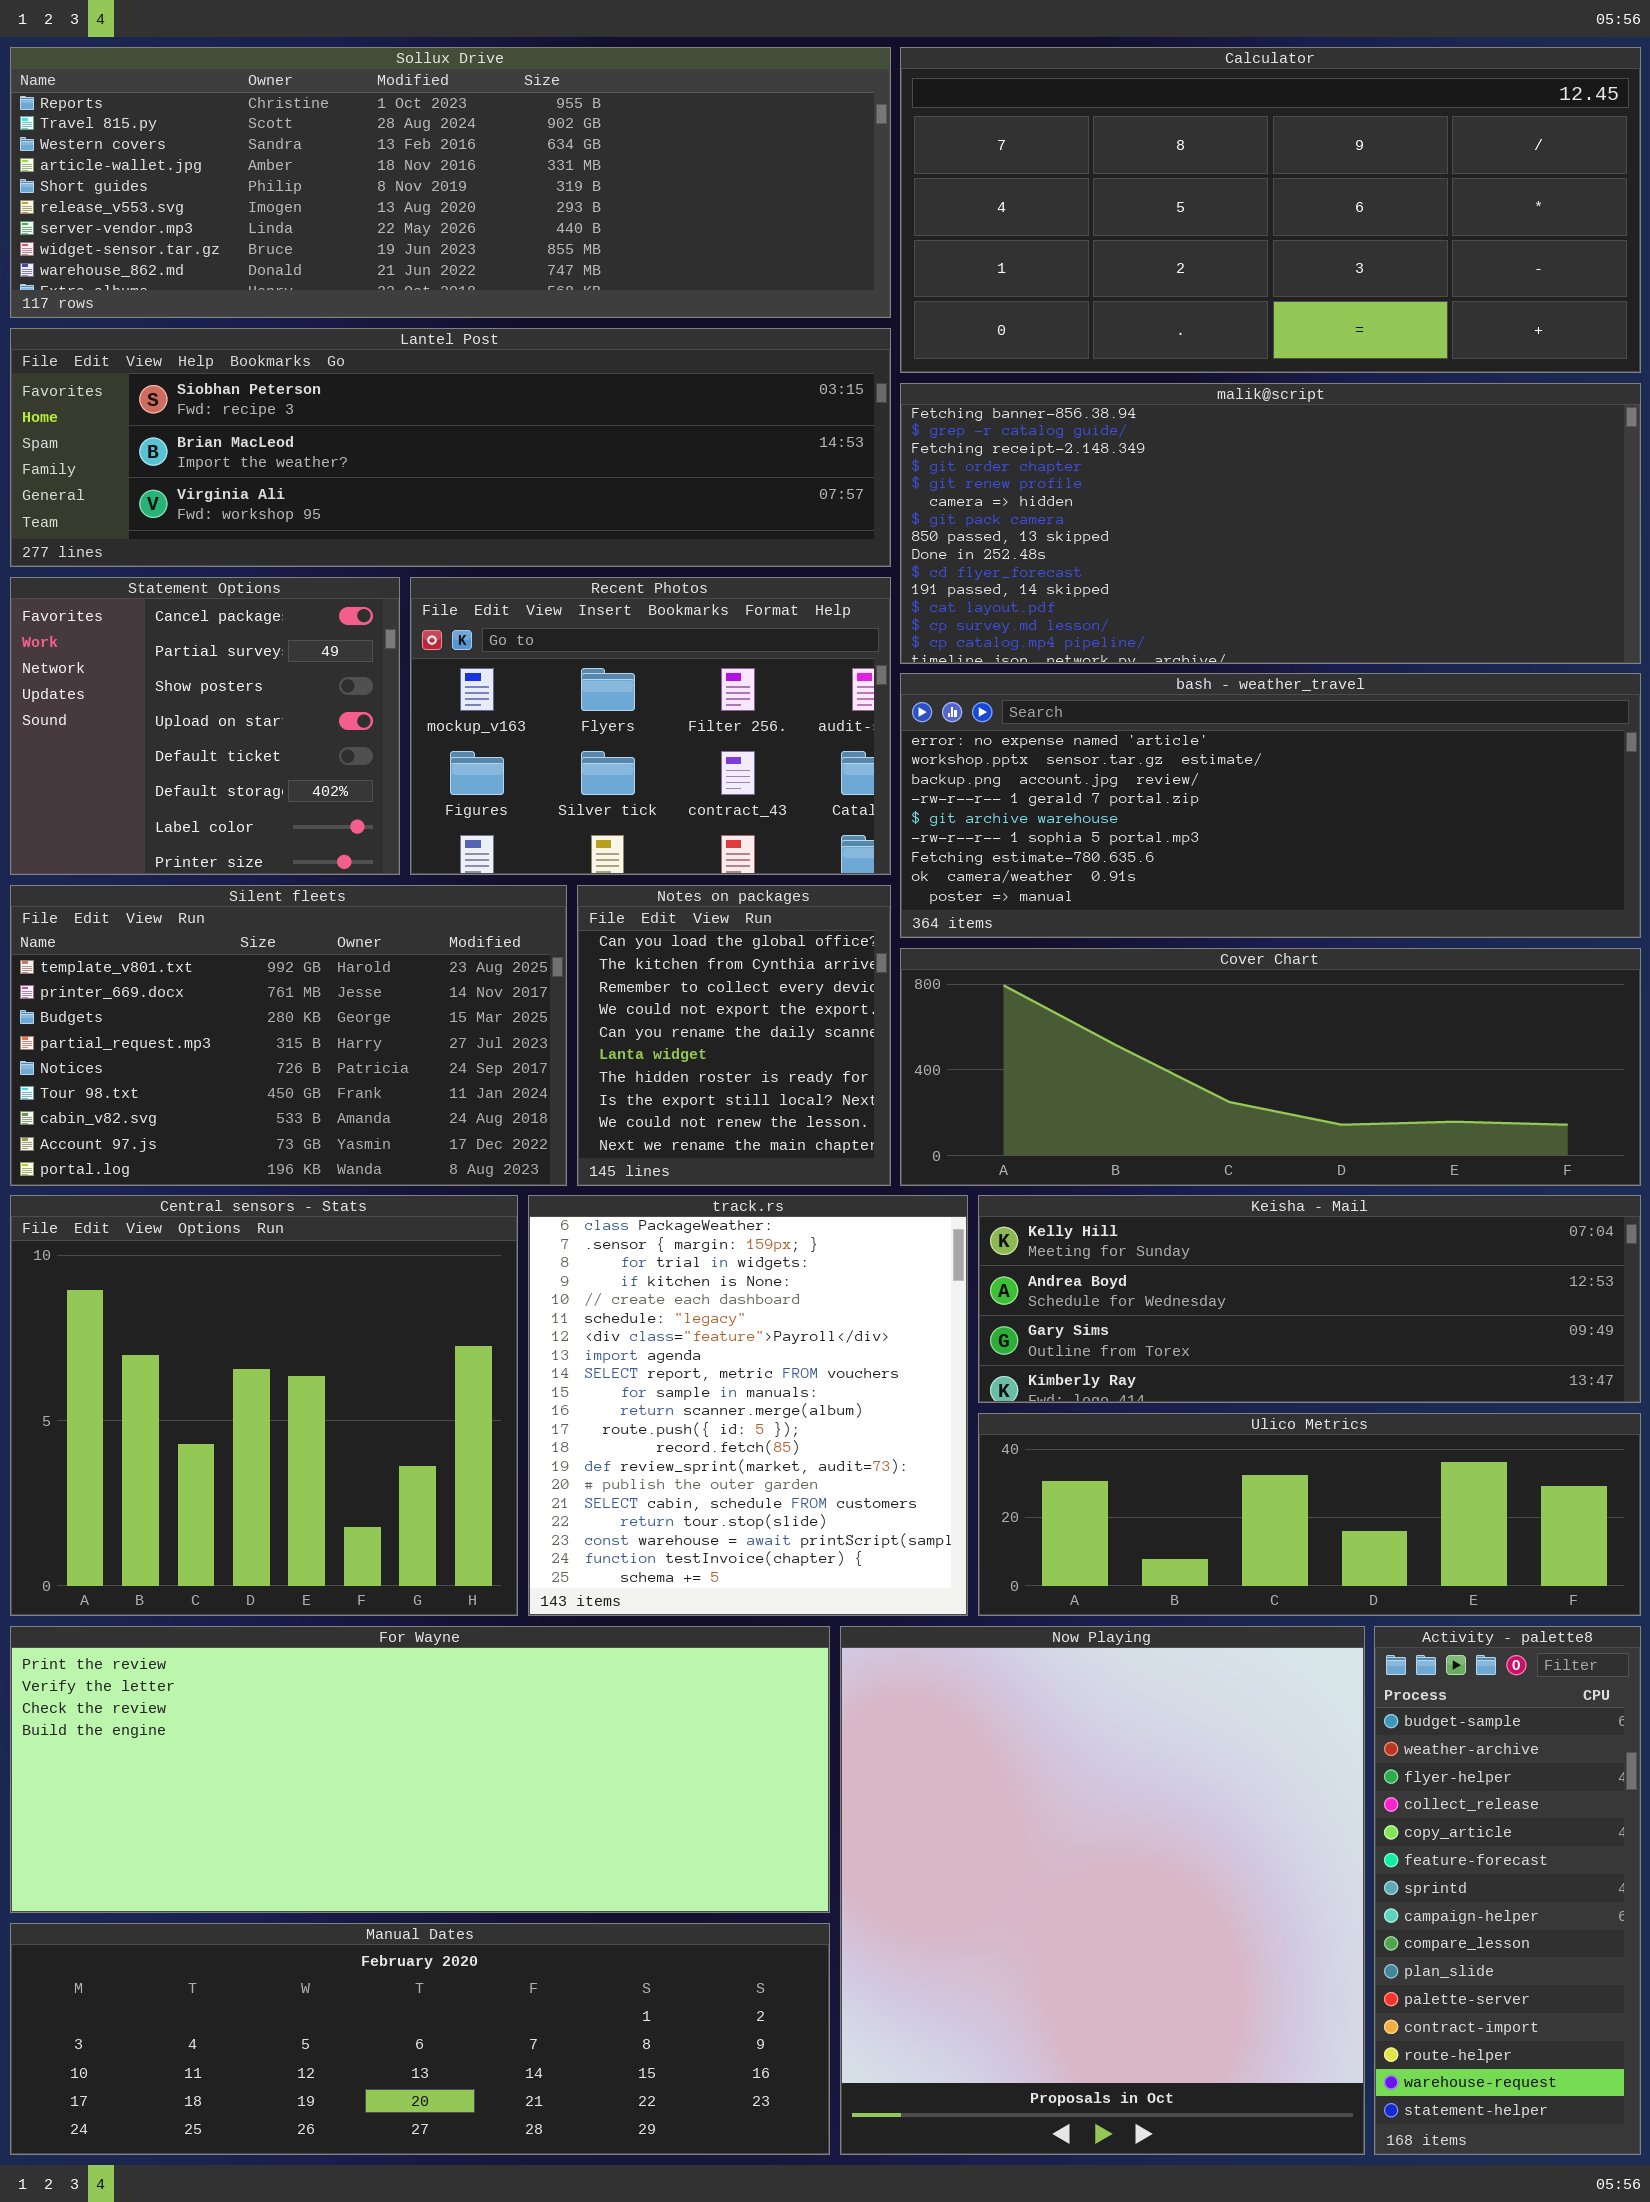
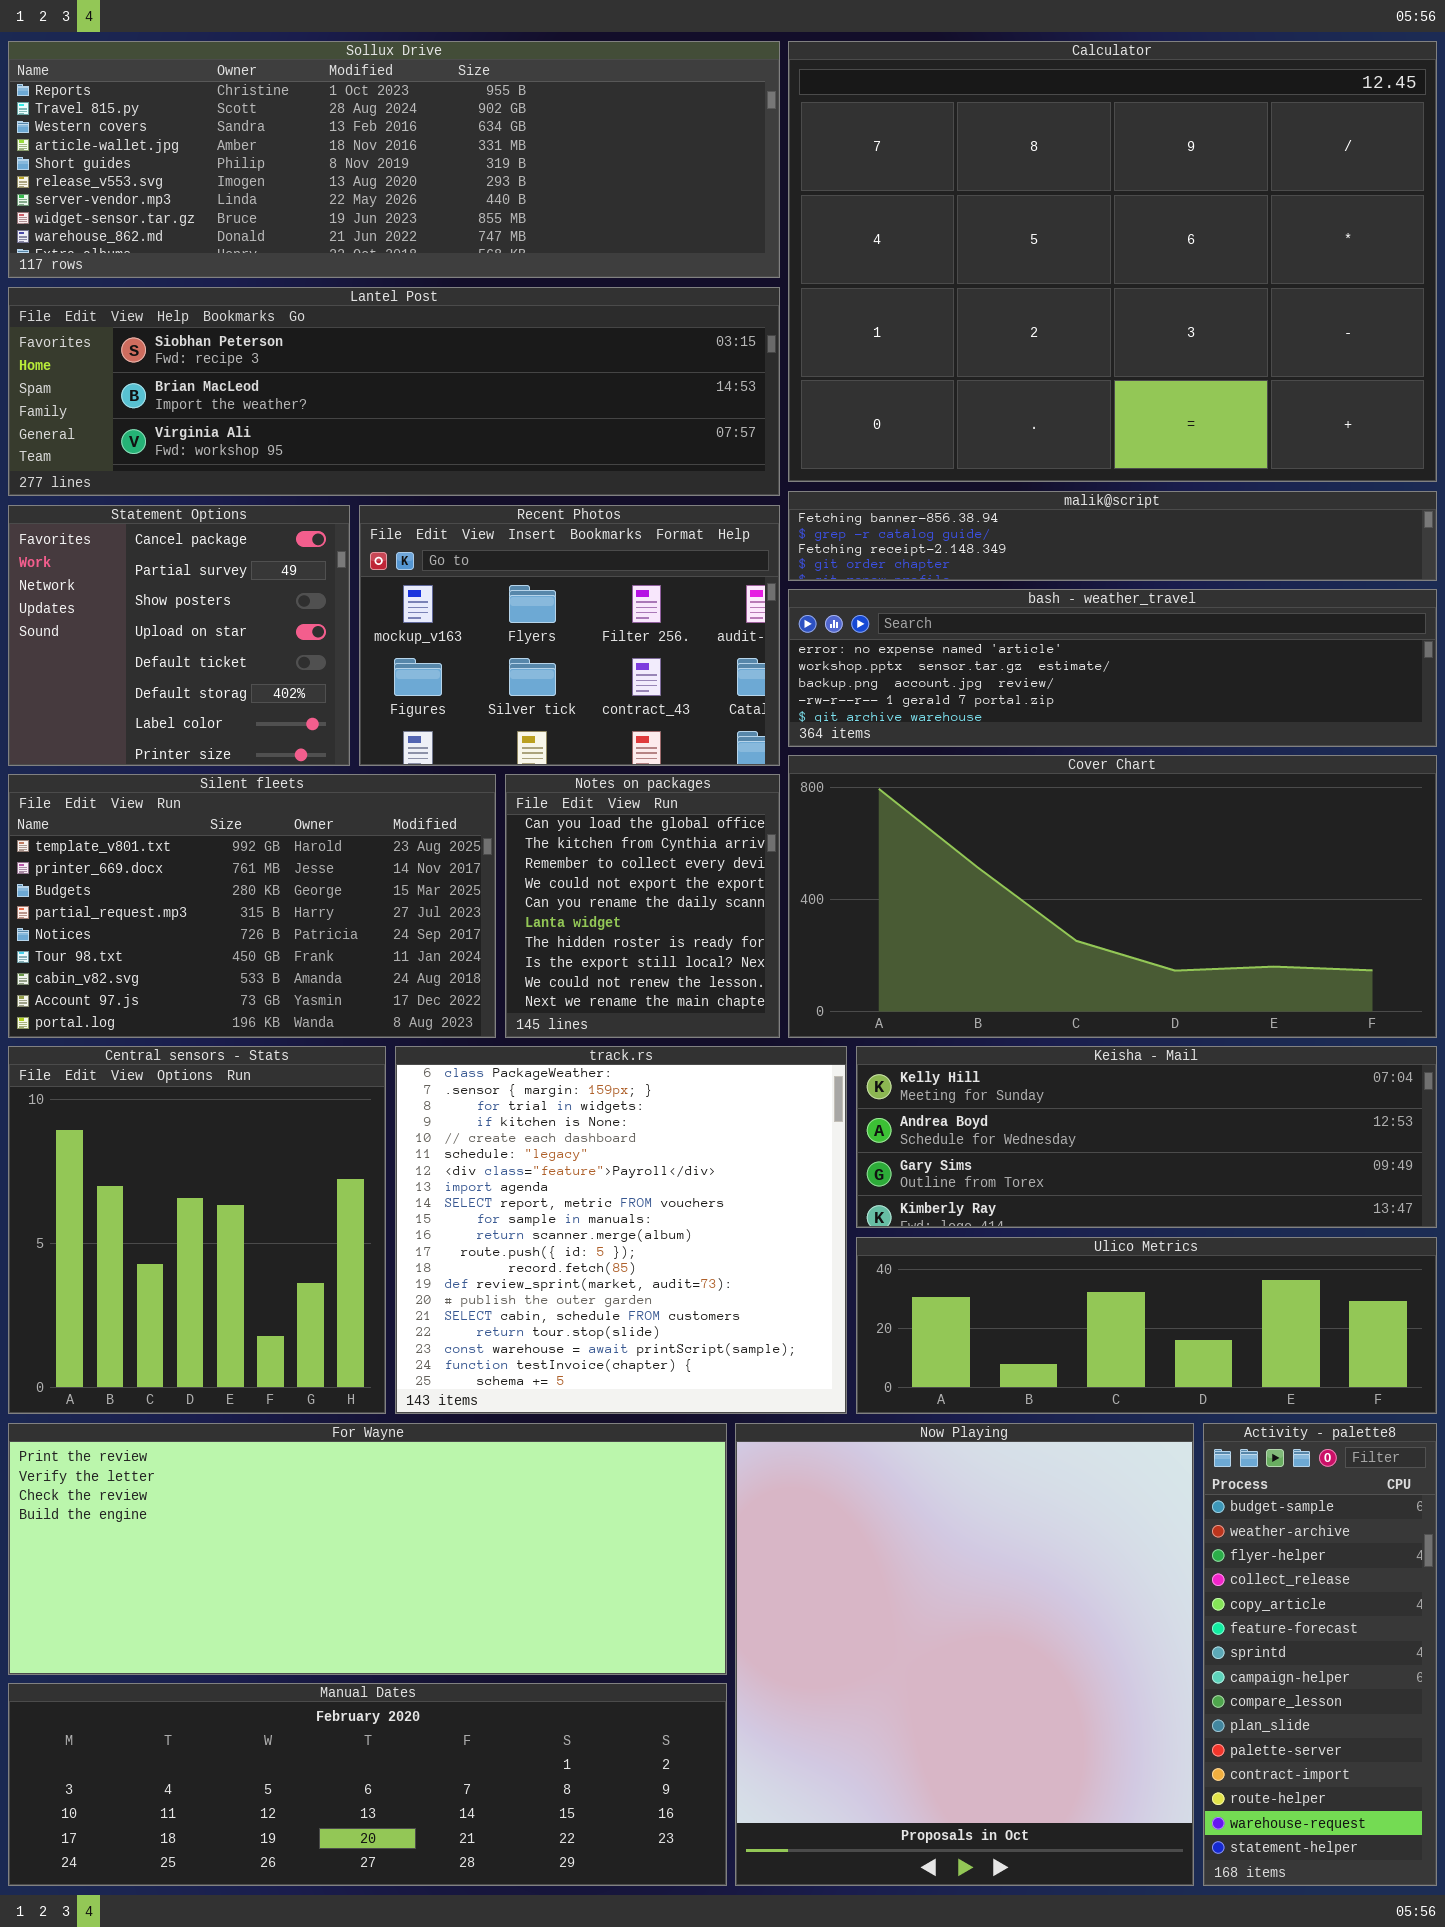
Calculator: [900,47,1641,373] -> [788,41,1437,482], resized
malik@script: [900,383,1641,664] -> [788,491,1437,581], resized
bash - weather_travel: [900,673,1641,938] -> [788,589,1437,747], resized
Cover Chart: [900,948,1641,1186] -> [788,755,1437,1038], resized
Central sensors - Stats: [10,1195,518,1616] -> [8,1046,386,1414], resized
track.rs: [528,1195,968,1616] -> [395,1046,847,1414], resized

